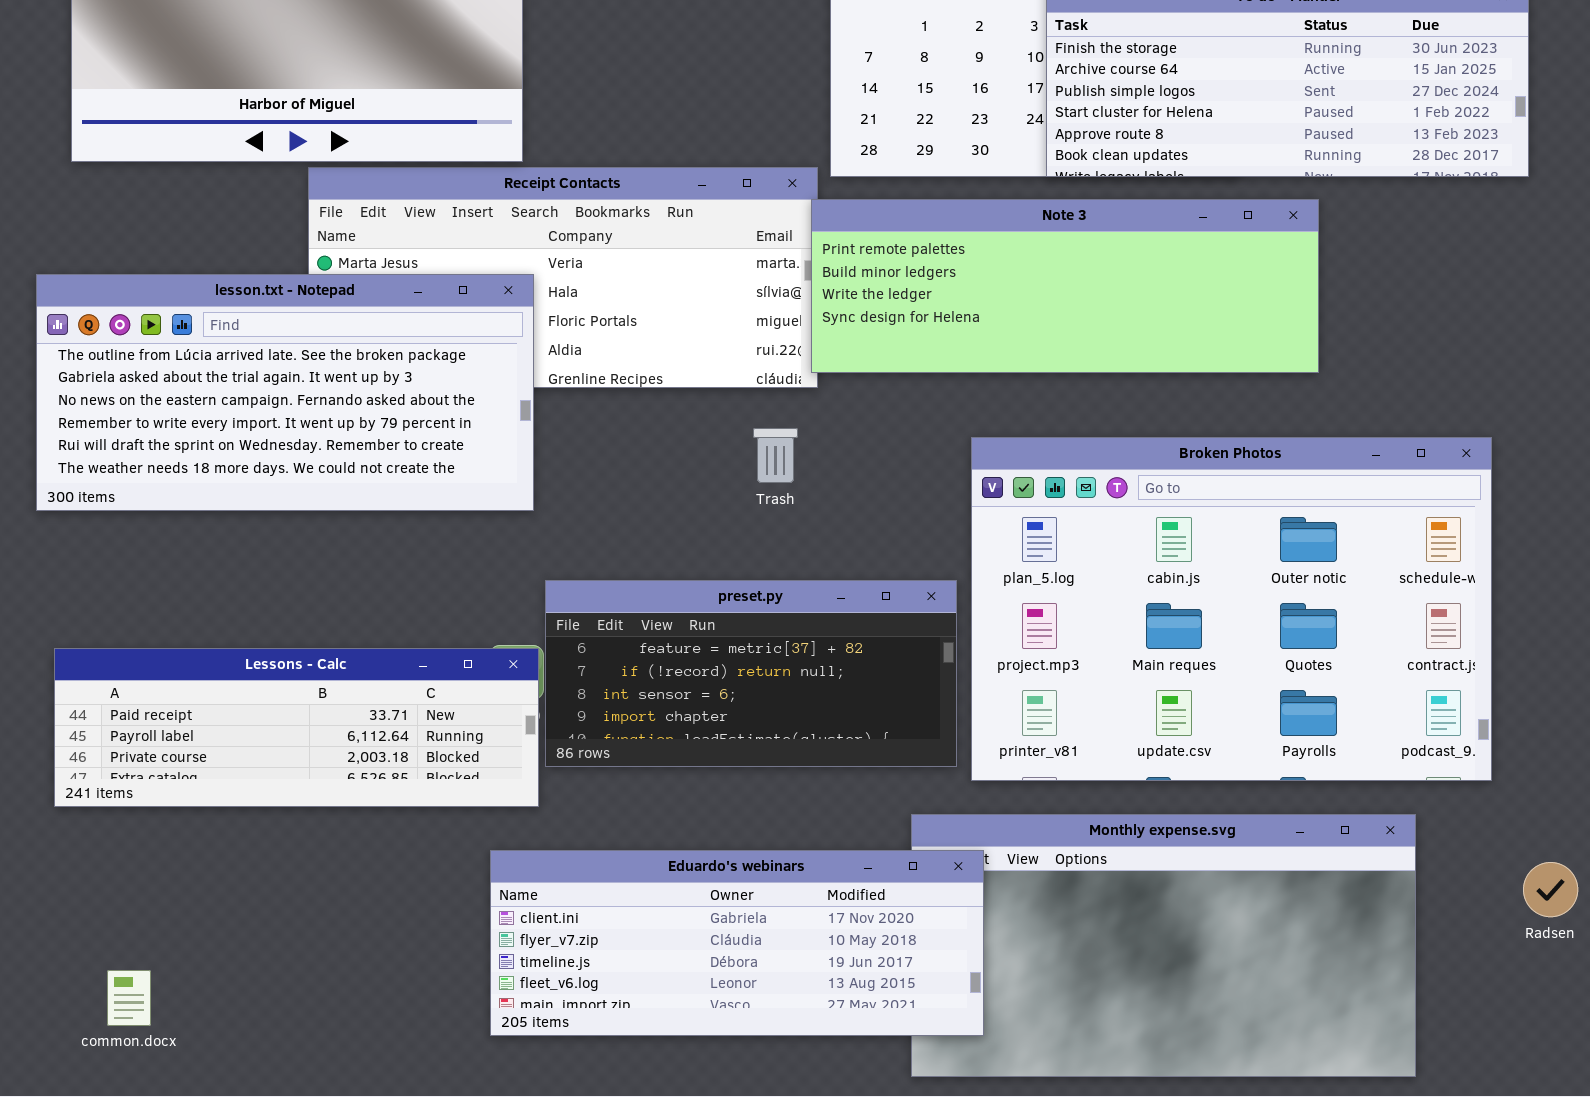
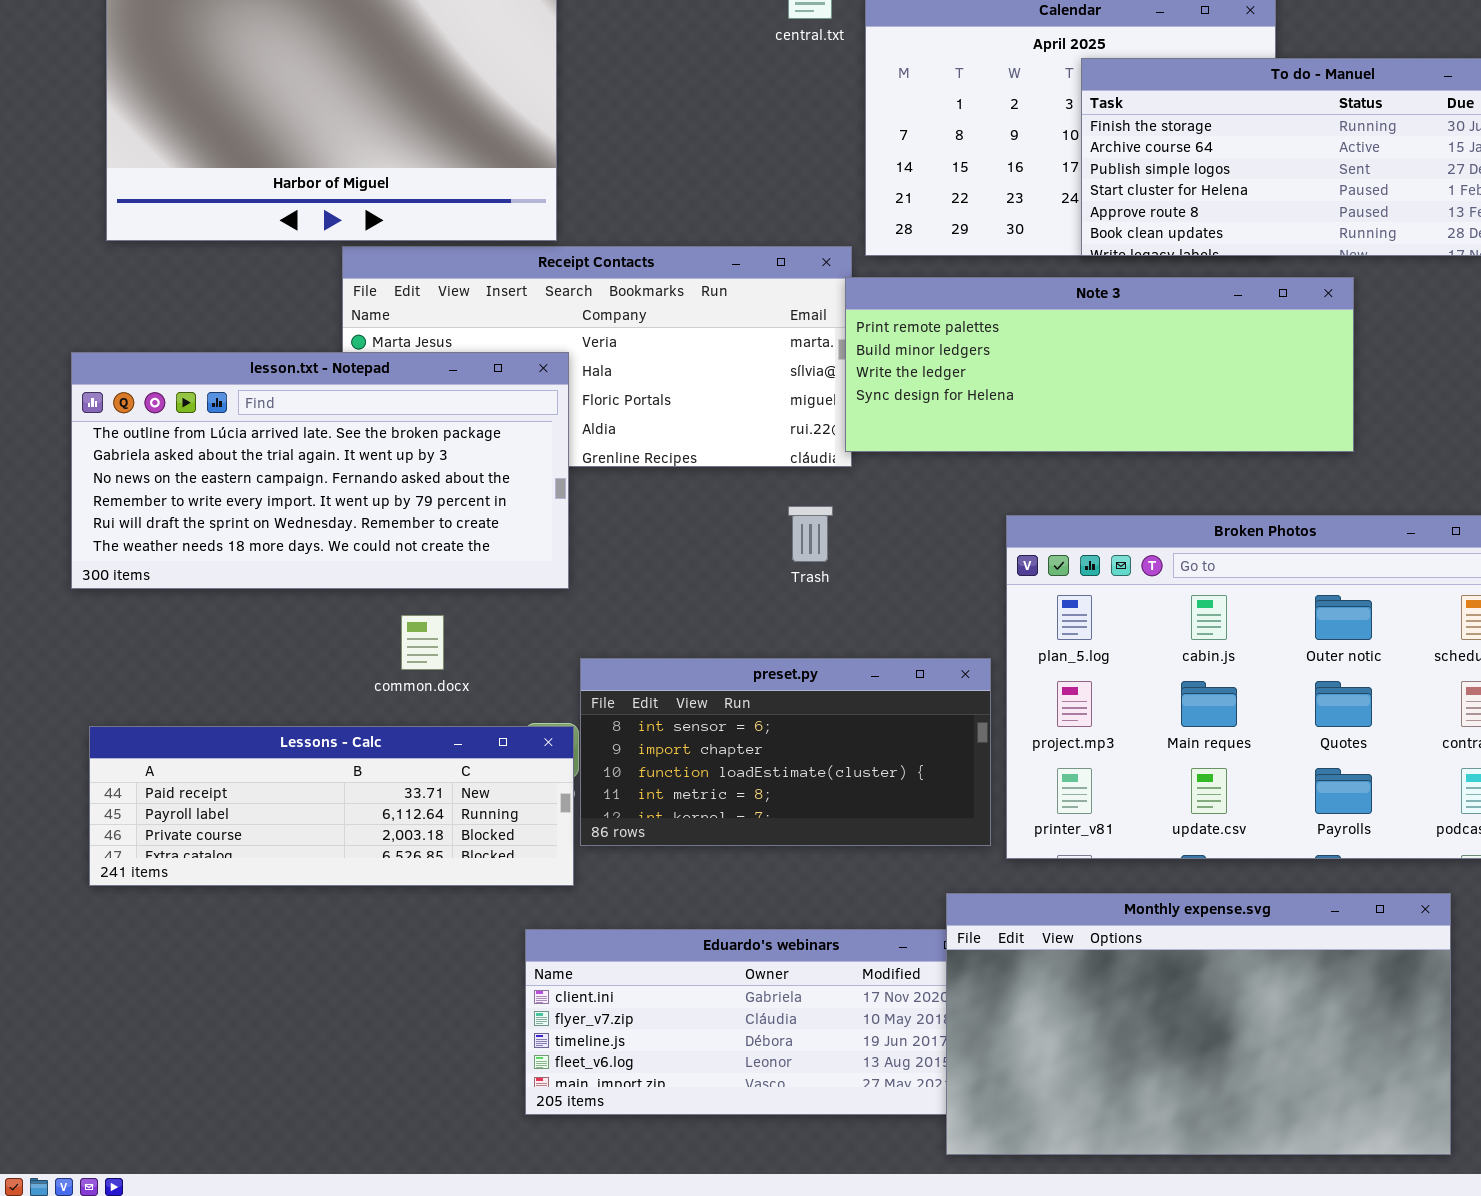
preset.py: [545,580,957,767] -> [580,658,991,846], scrolled down 2 rows
Monthly expense.svg: [911,814,1416,1077] -> [946,893,1451,1155], raised
common.docx: [107,970,151,1026] -> [401,615,444,670], moved

